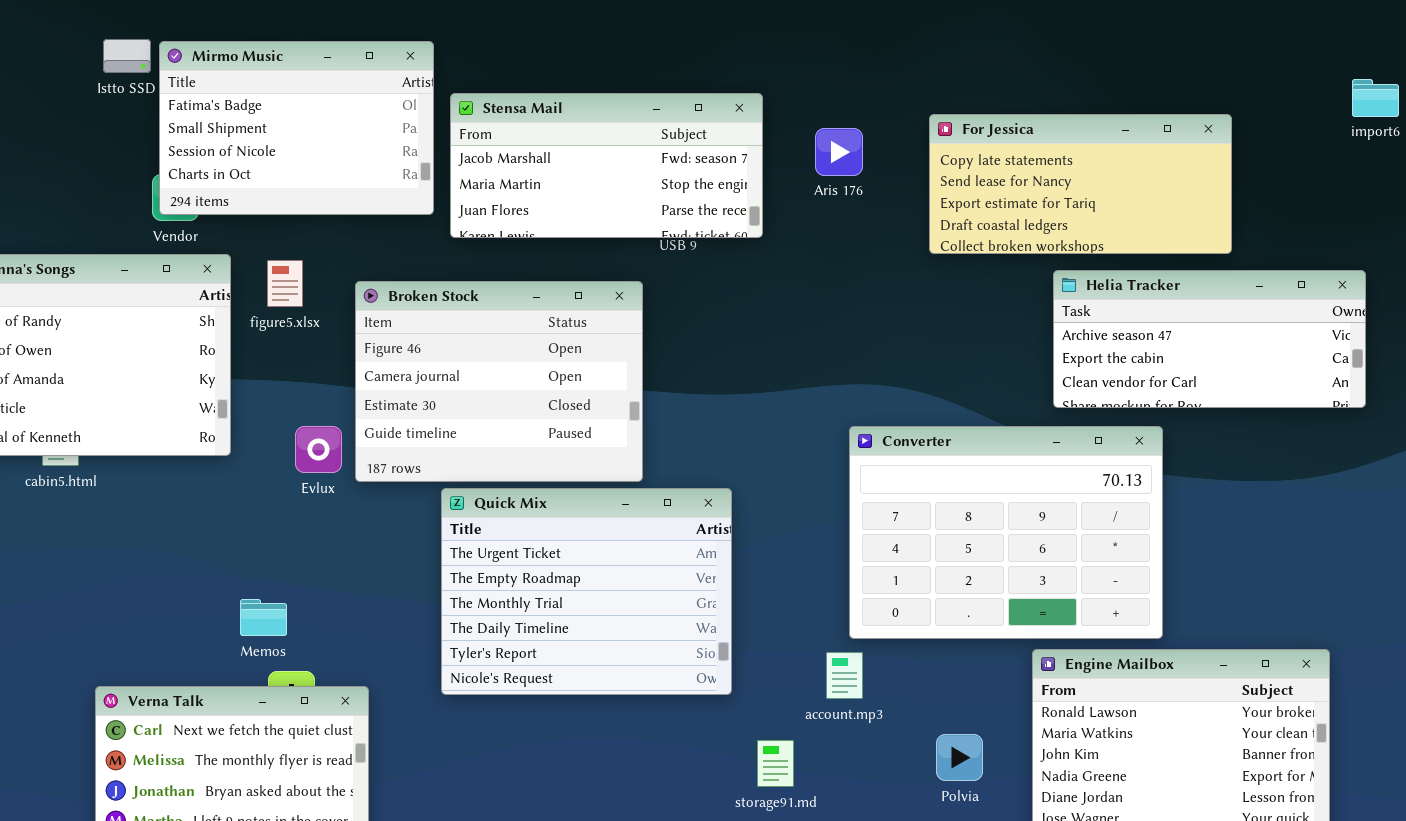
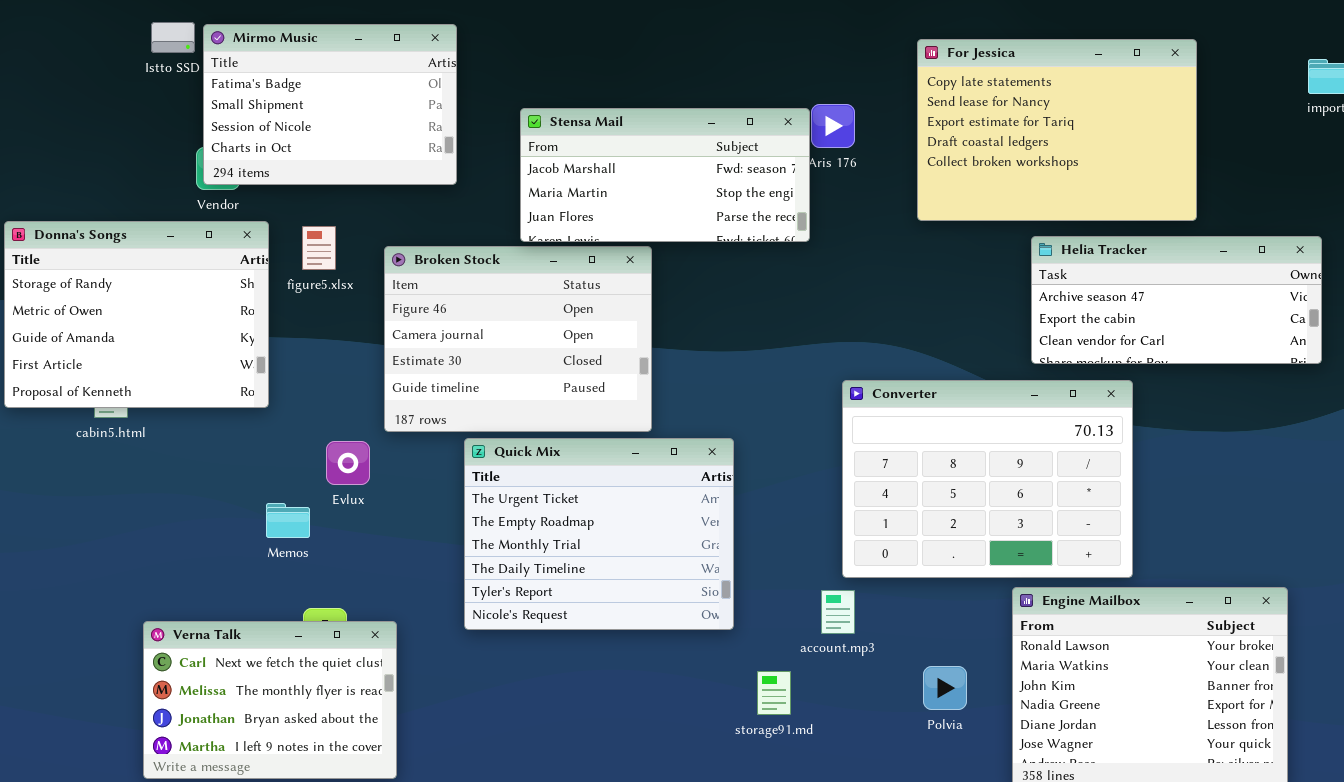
Stensa Mail: [450,93,763,238] -> [520,108,810,242], moved
For Jessica: [929,114,1232,254] -> [917,39,1197,221], resized
Evlux: [295,426,342,473] -> [326,441,370,485], moved
Memos: [240,599,287,636] -> [266,503,310,538], moved

